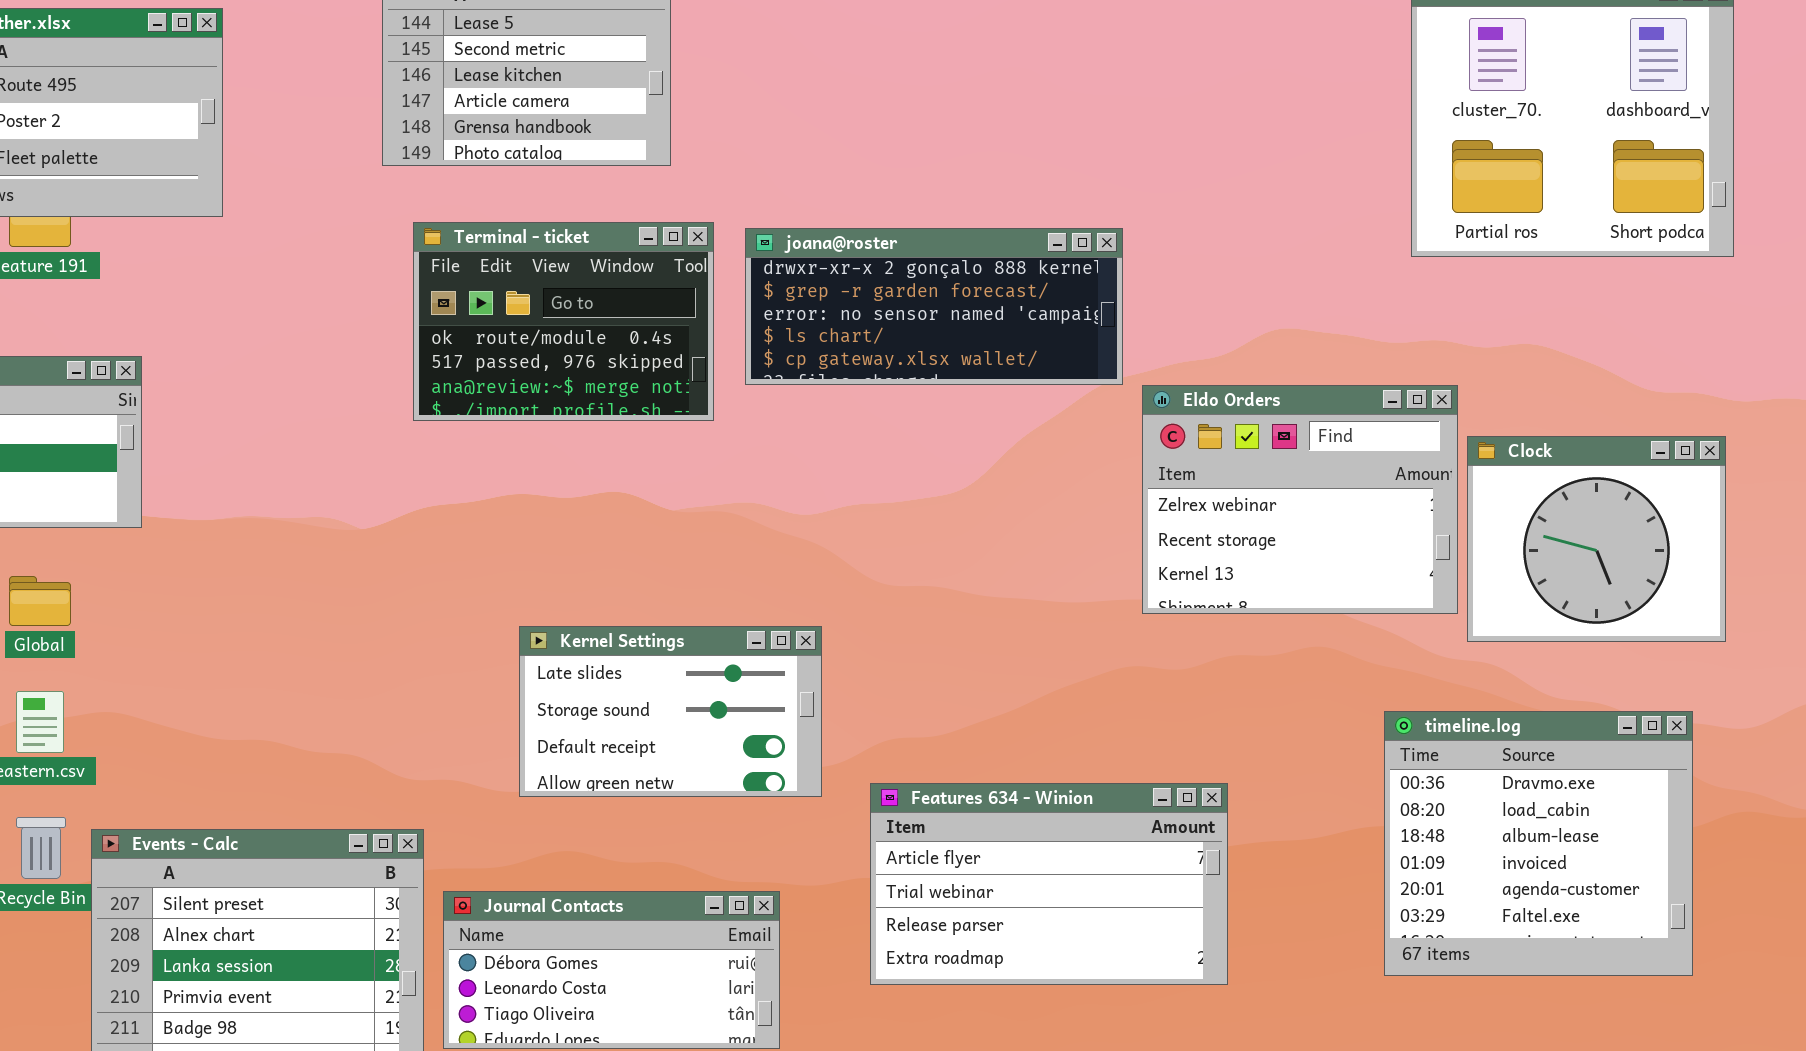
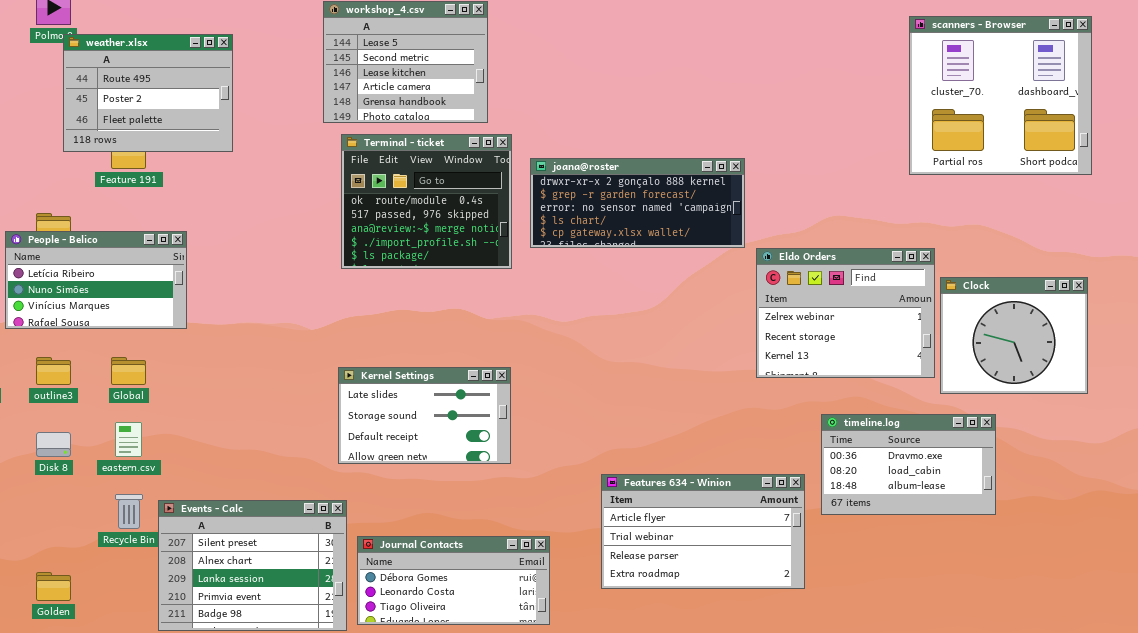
Terminal - ticket: [413,222,714,421] -> [341,134,512,269], resized
Kernel Settings: [519,626,822,797] -> [338,367,511,464], moved
timeline.log: [1384,711,1693,976] -> [821,414,996,515], moved, resized

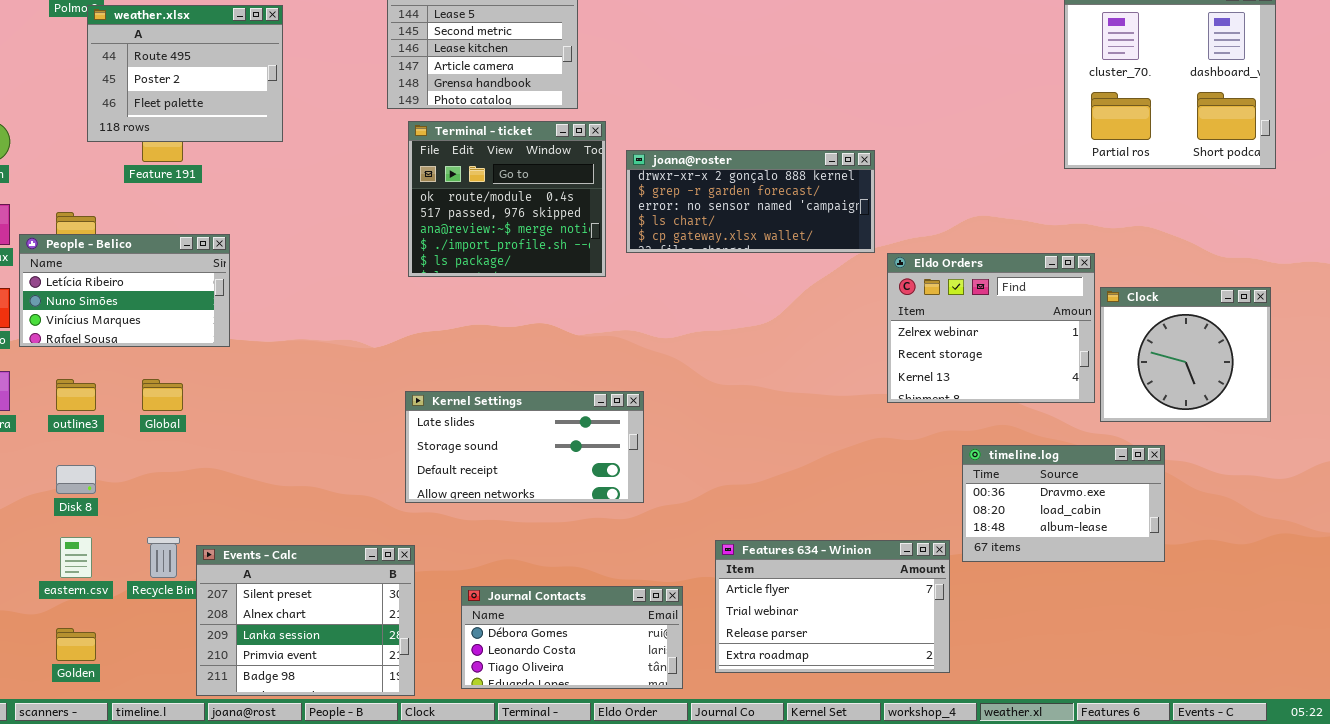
Kernel Settings: [338,367,511,464] -> [405,391,644,503], resized
eastern.csv: [115,422,142,457] -> [60,537,92,578], moved
Features 634 - Winion: [601,474,805,589] -> [715,540,950,673], moved
Journal Contacts: [357,536,550,625] -> [461,586,683,689], moved

